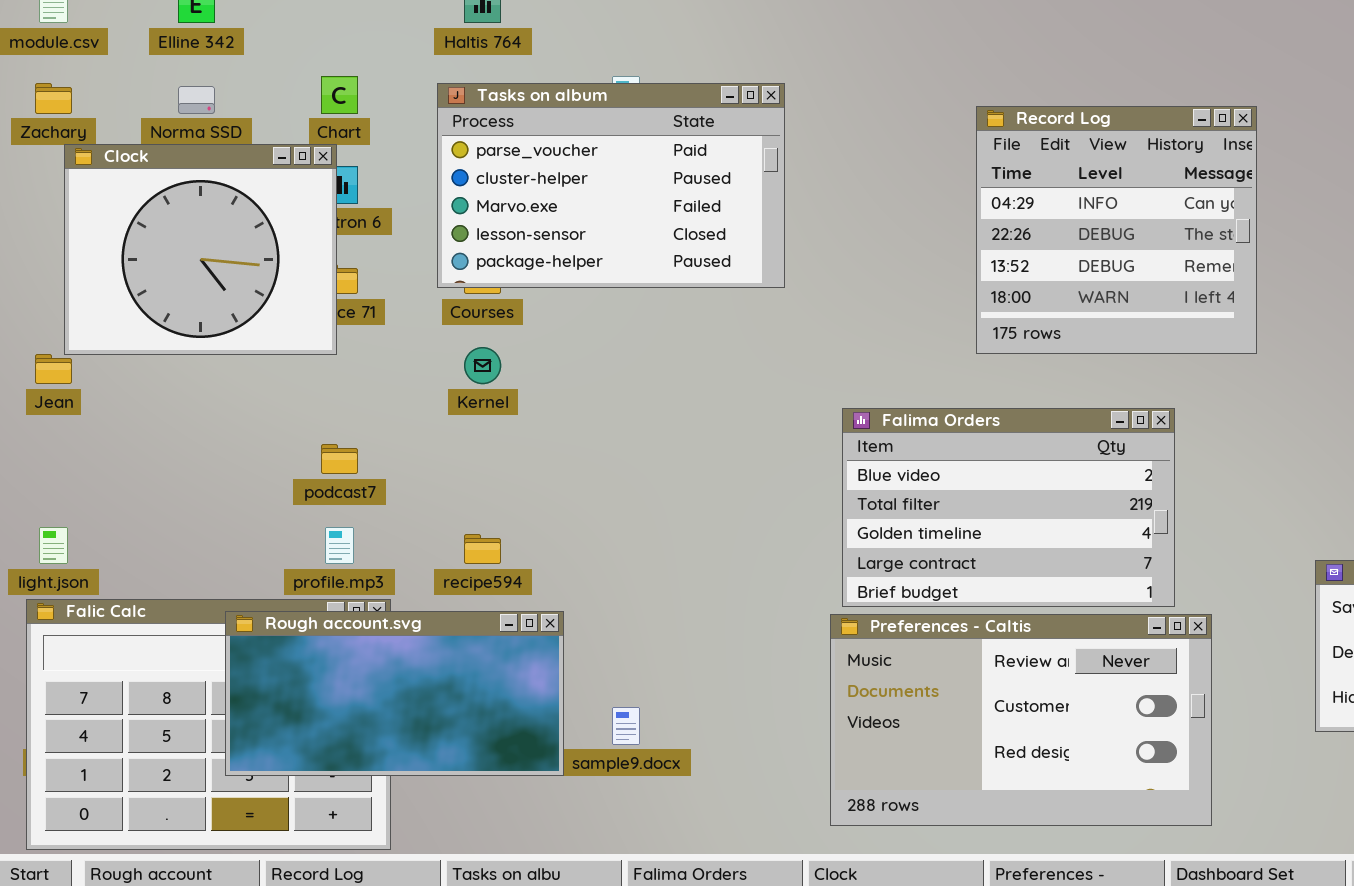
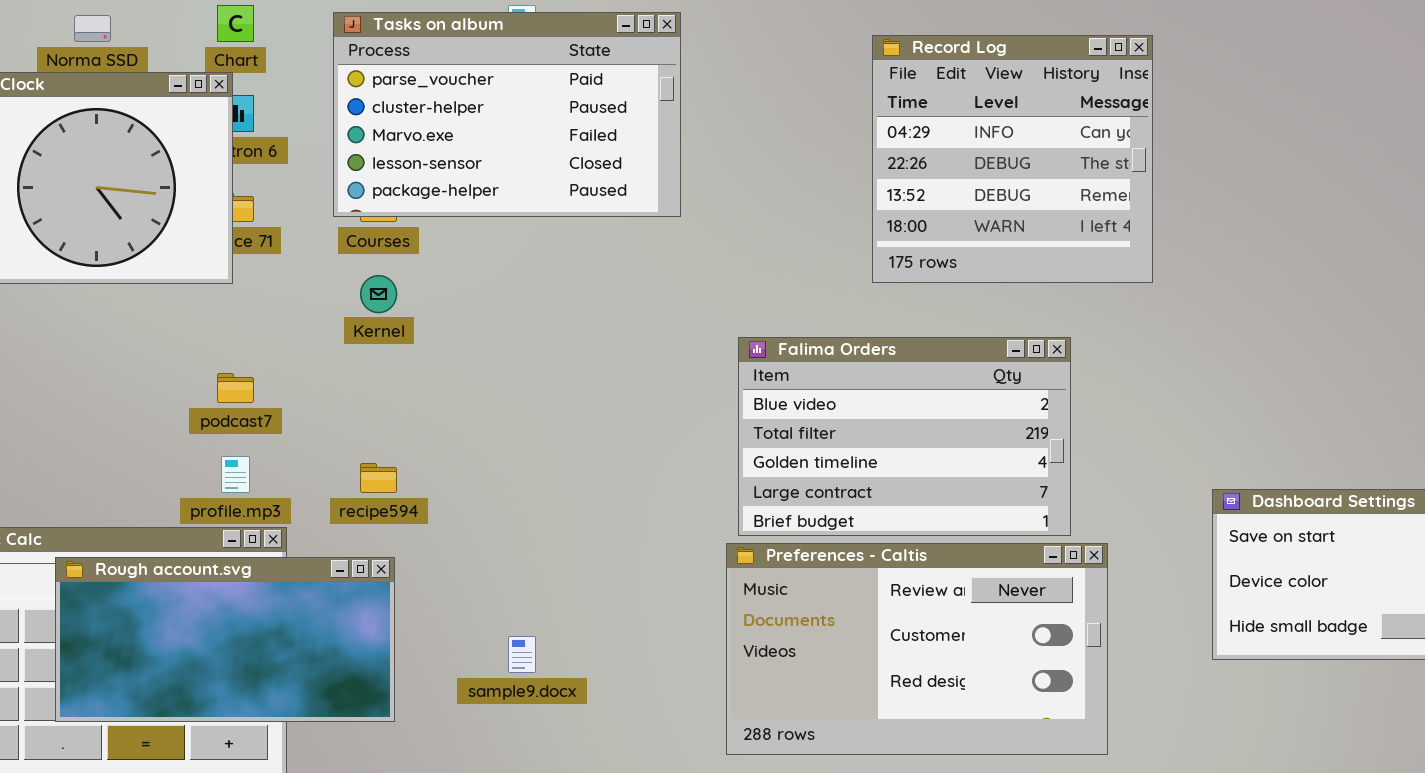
Rough account.svg: [225,611,564,776] -> [55,557,395,722], moved

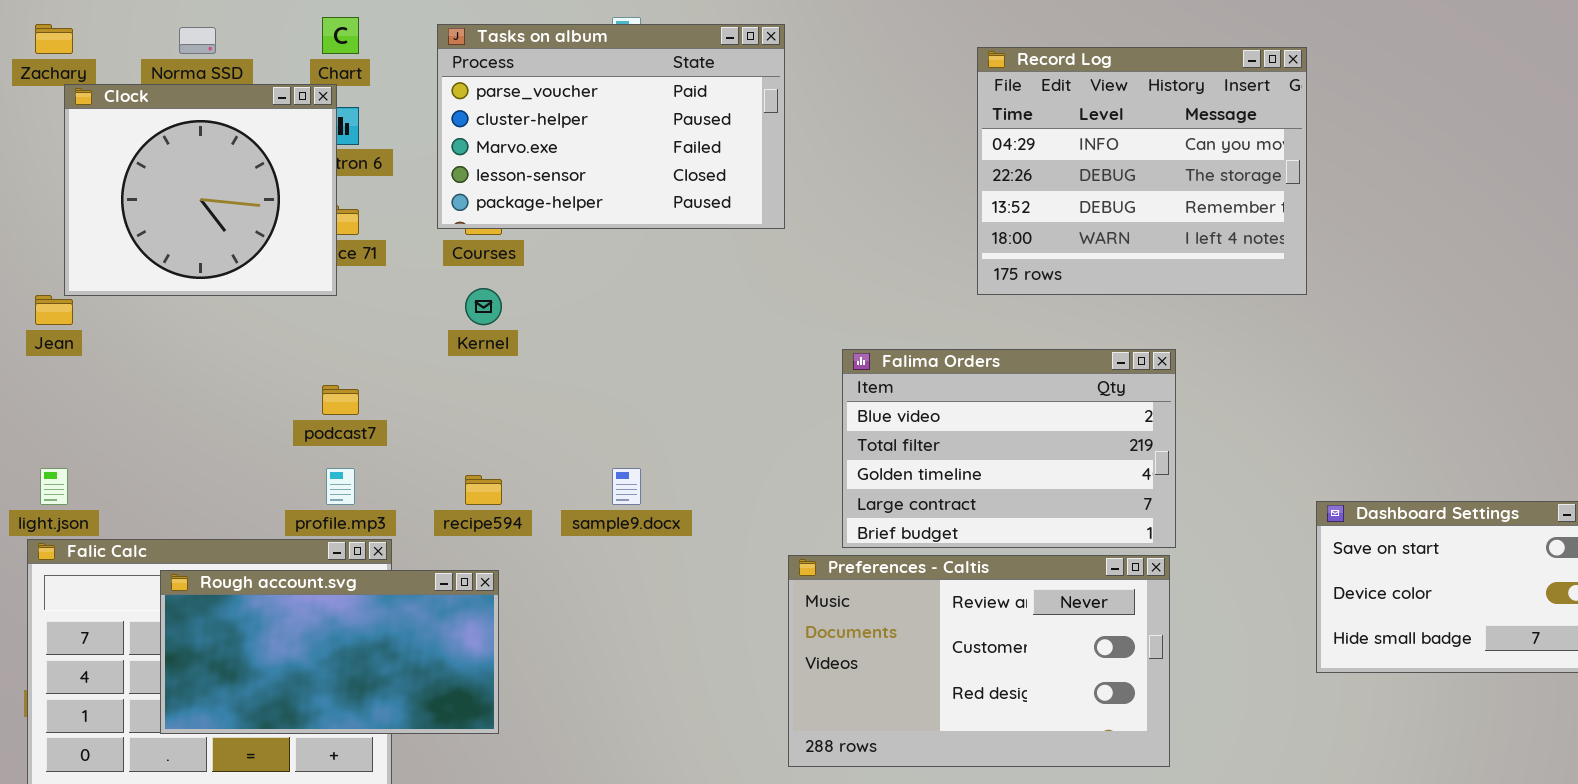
Record Log: [872,35,1153,283] -> [977,47,1307,295], resized
Preferences - Caltis: [726,543,1108,755] -> [788,555,1170,767], moved
sample9.docx: [508,636,536,673] -> [612,468,641,505], moved

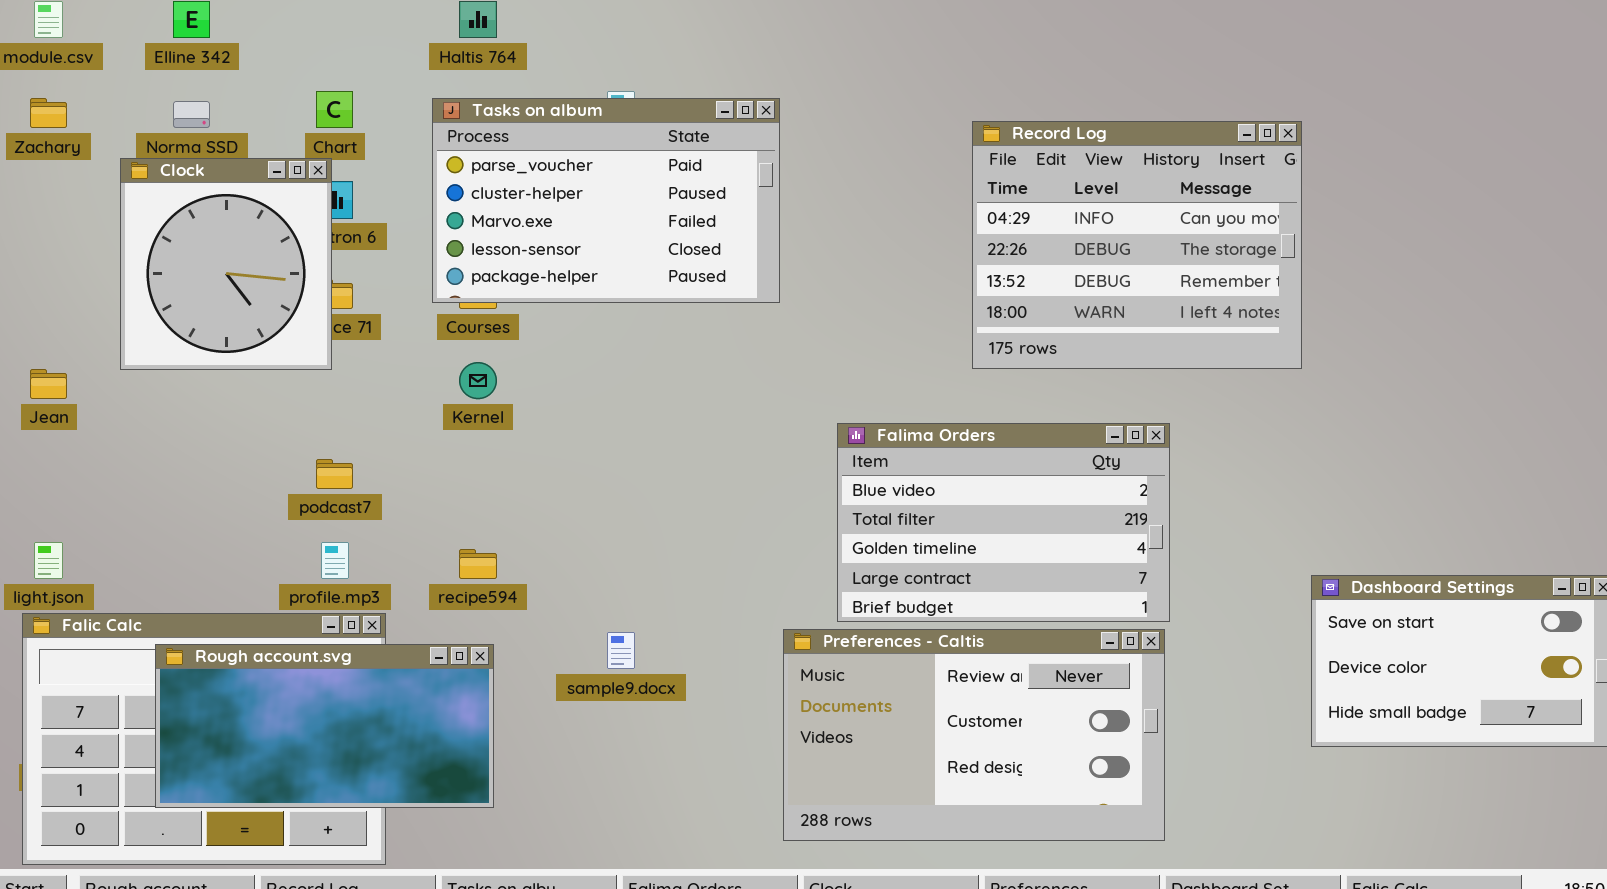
Clock: [64,84,337,296] -> [120,158,332,370], resized
sample9.docx: [612,468,641,505] -> [607,632,635,669], moved

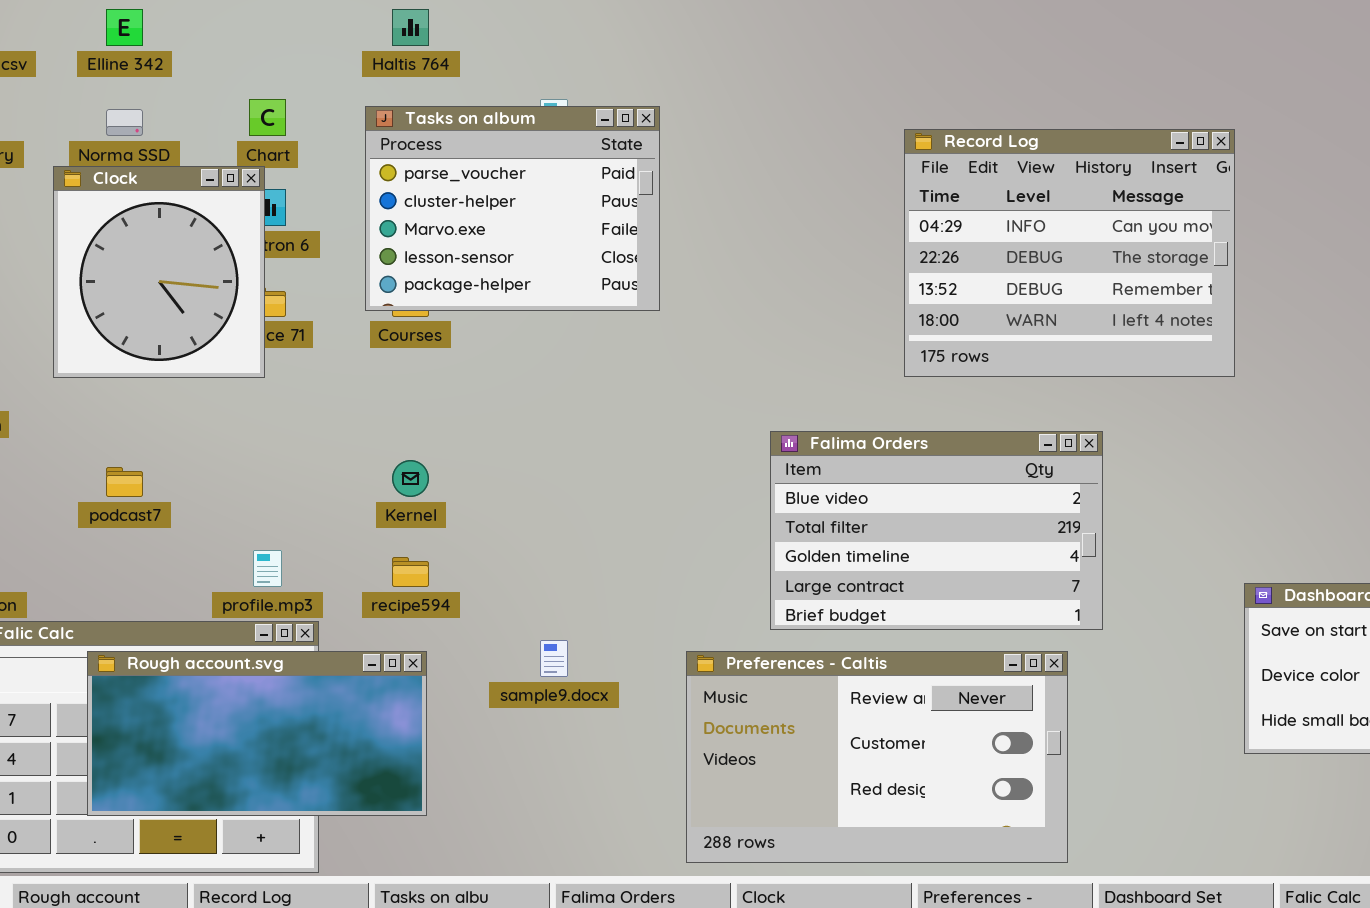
Tasks on album: [432,98,780,303] -> [365,106,660,311], resized
Kernel: [459,362,497,399] -> [392,460,429,497], moved
podcast7: [316,459,353,489] -> [106,467,143,497], moved
Preferences - Caltis: [783,629,1165,841] -> [686,651,1068,863], moved

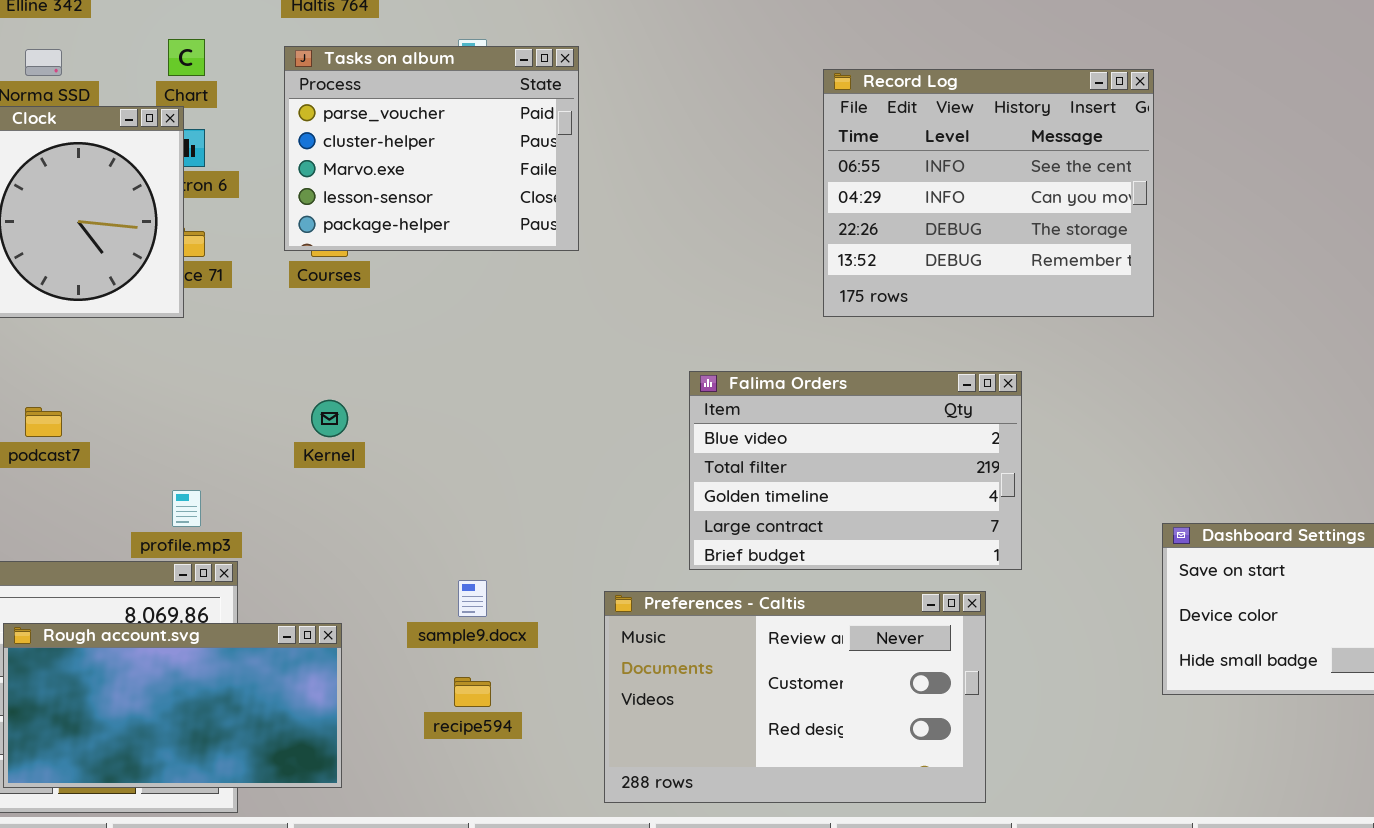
Record Log: [904,129,1235,377] -> [823,69,1154,317], scrolled up 1 row
recipe594: [392,557,429,587] -> [454,677,491,707], moved
Rough account.svg: [87,651,427,816] -> [3,623,342,788], moved

